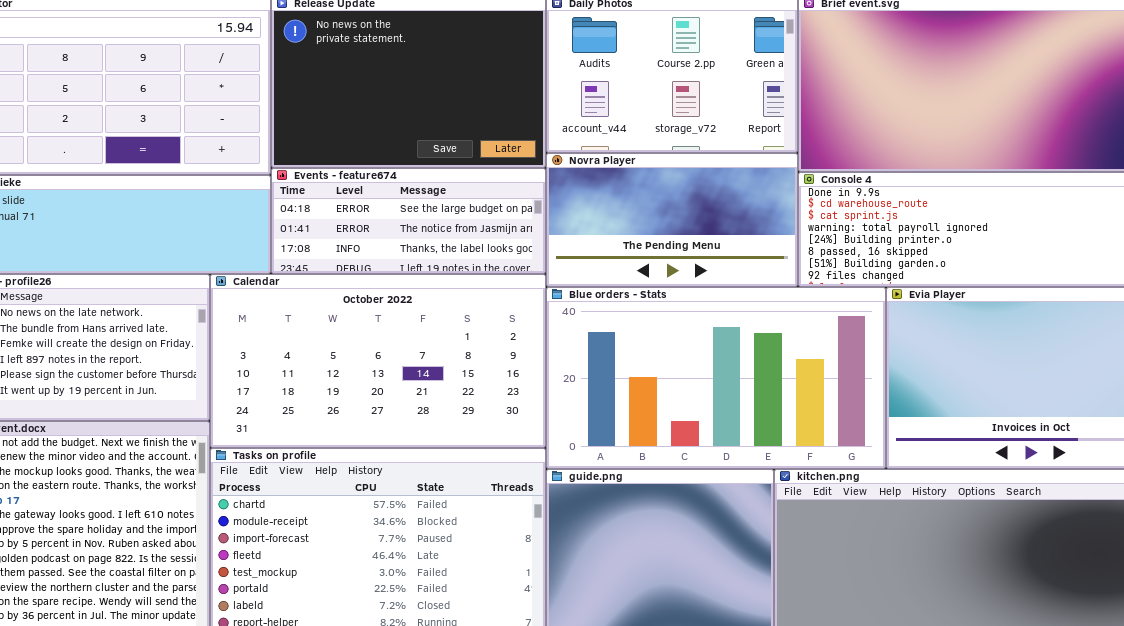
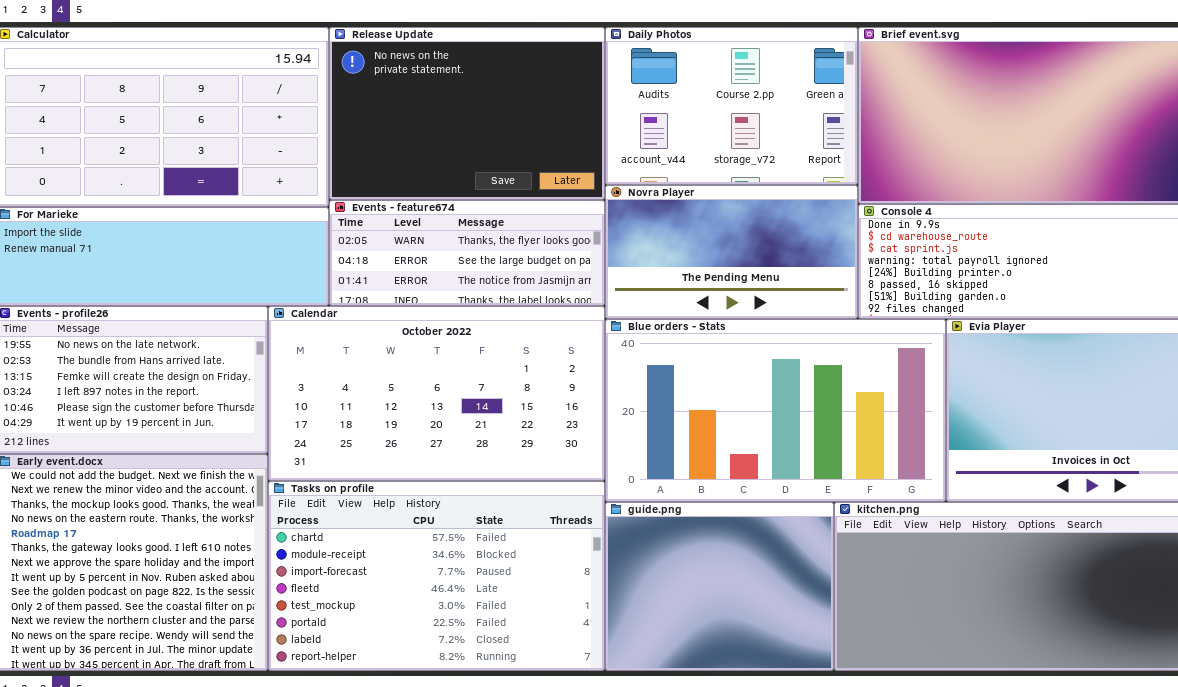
Events - feature674: [271,168,546,274] -> [329,200,605,306], scrolled up 1 row

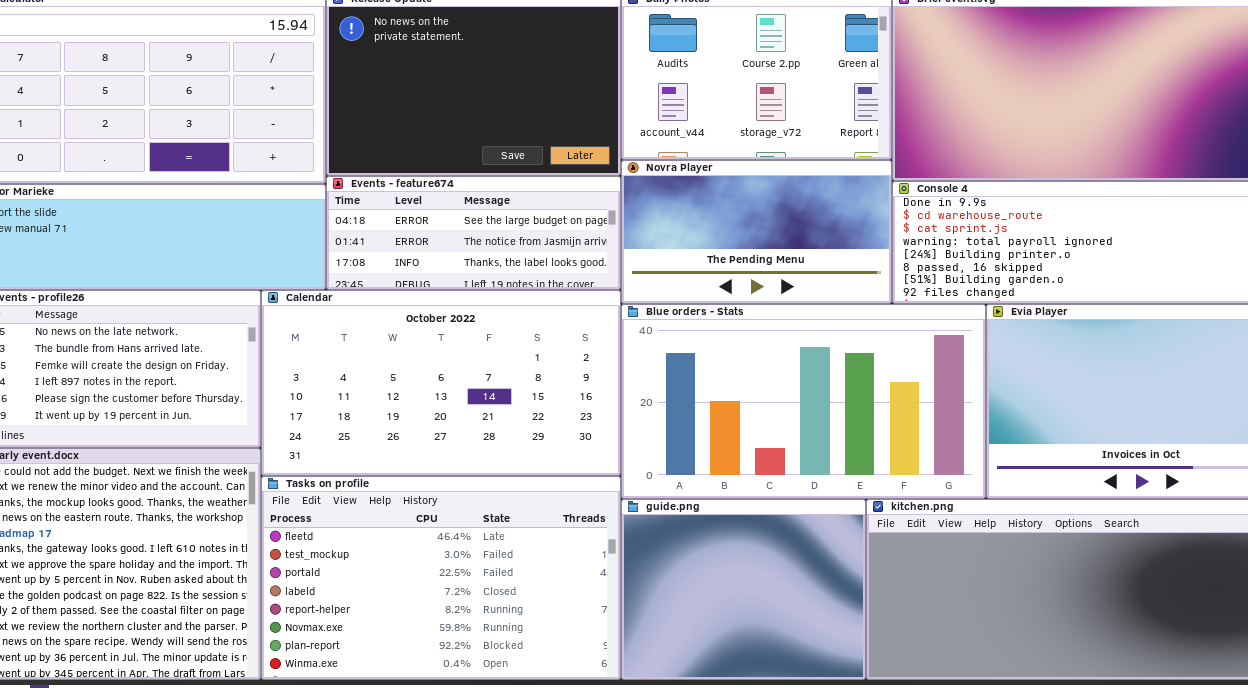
Events - feature674: [329,200,605,306] -> [326,176,621,290], scrolled down 1 row
Tasks on profile: [268,481,605,671] -> [261,476,621,680], scrolled down 3 rows

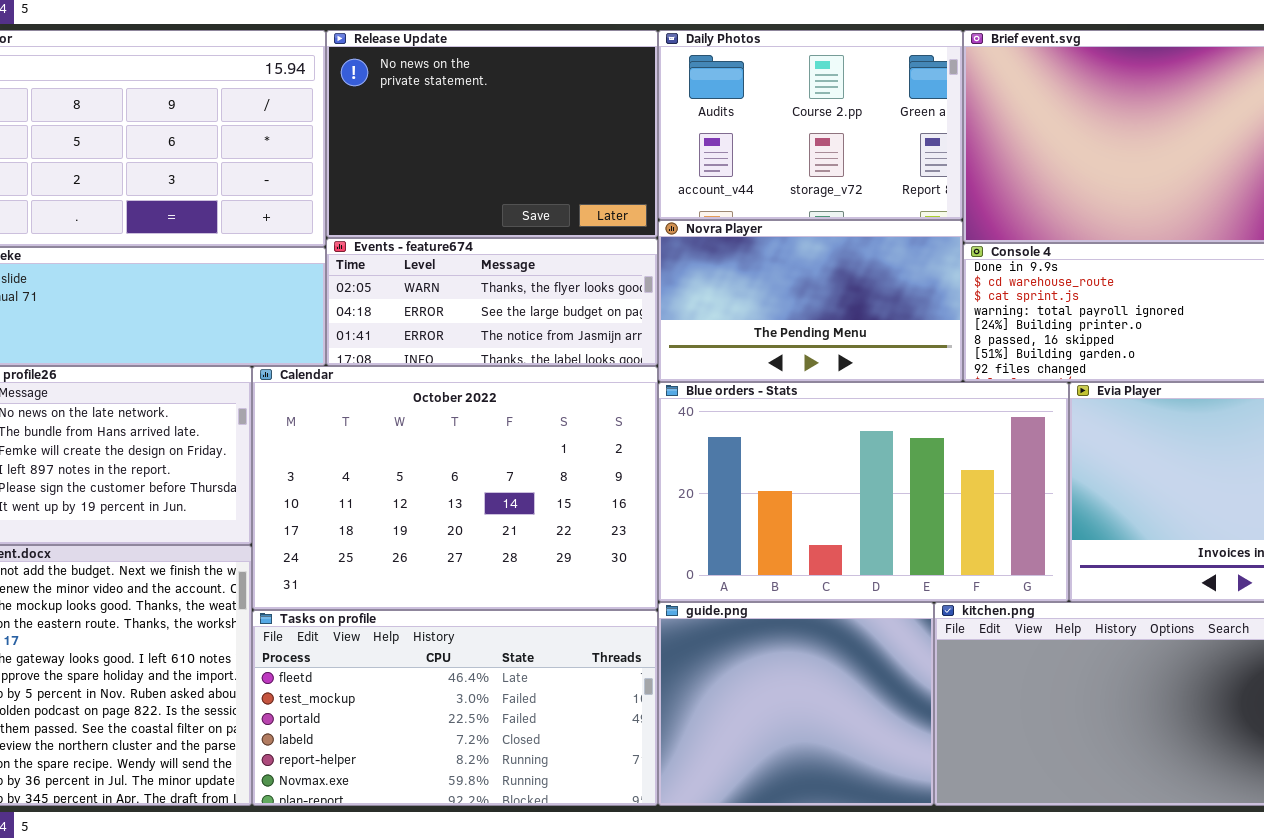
Events - feature674: [326,176,621,290] -> [326,238,658,366], scrolled up 1 row
Calendar: [261,290,621,476] -> [252,366,658,610], resized
Tasks on profile: [261,476,621,680] -> [252,610,658,806], resized

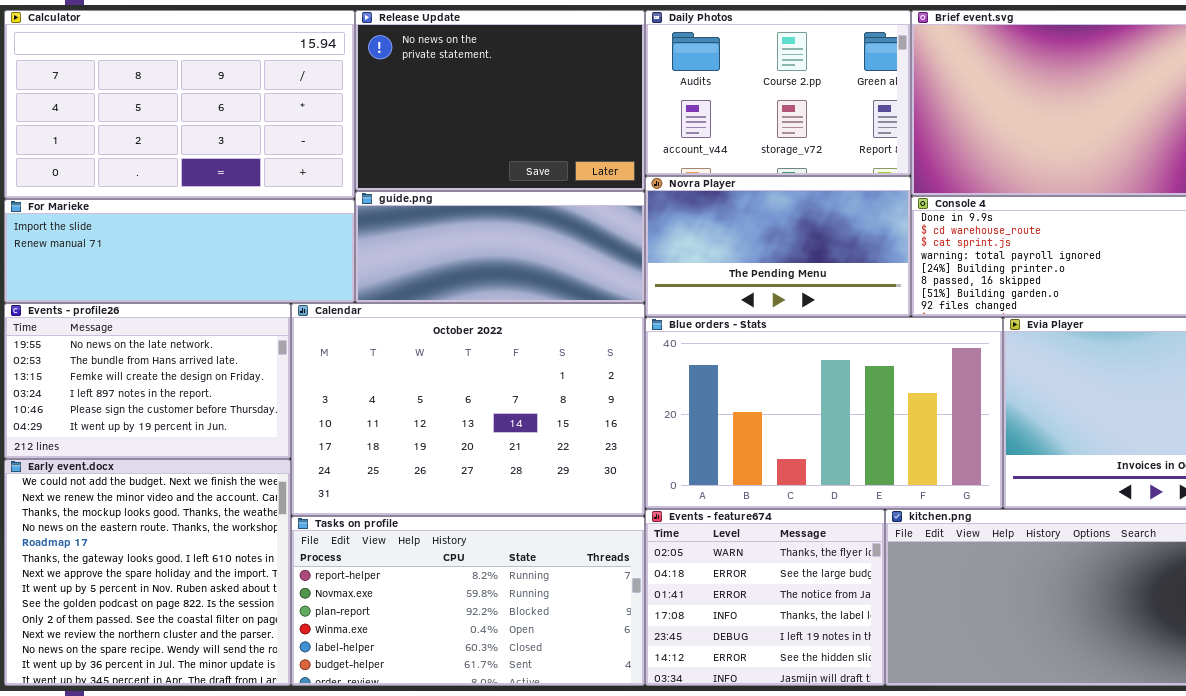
Events - feature674: [326,238,658,366] -> [645,509,885,686], moved, resized
guide.png: [658,602,934,806] -> [355,191,645,303], moved, resized
Tasks on profile: [252,610,658,806] -> [291,516,645,686], scrolled down 4 rows

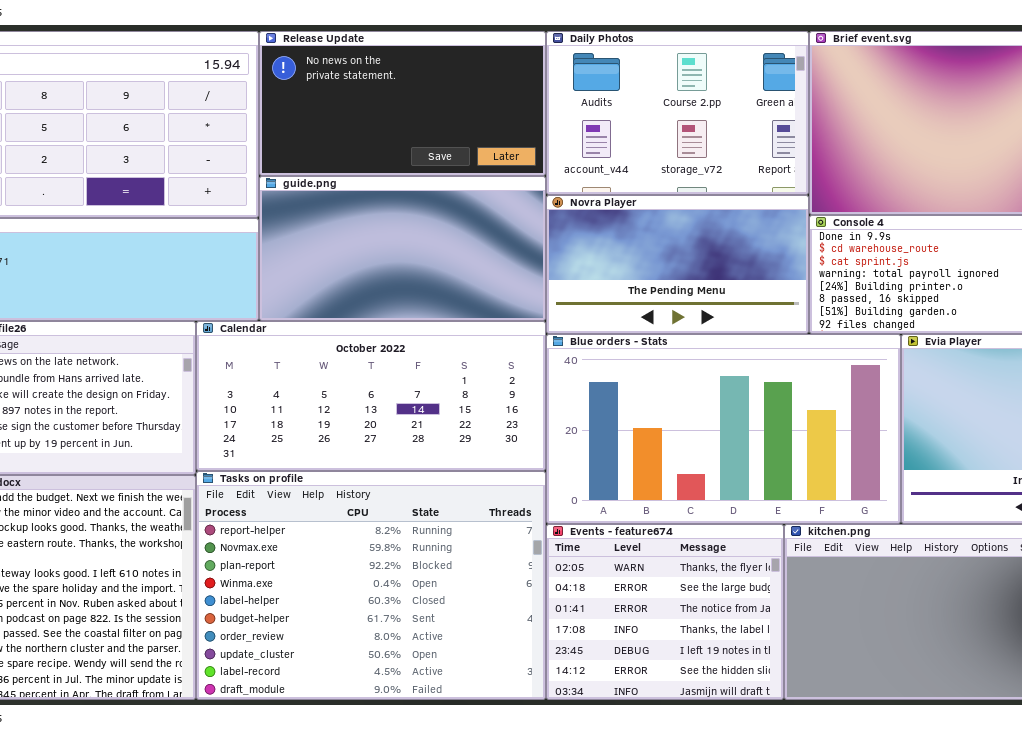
Release Update: [355,10,645,191] -> [259,31,546,176], resized
guide.png: [355,191,645,303] -> [259,176,546,321], resized
Calendar: [291,303,645,516] -> [196,321,546,471], resized
Tasks on profile: [291,516,645,686] -> [196,471,546,700], resized

